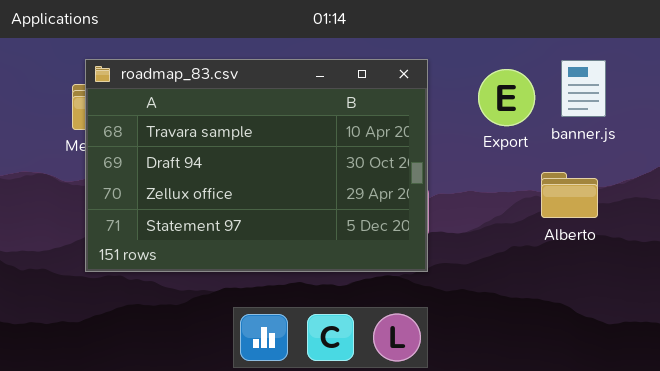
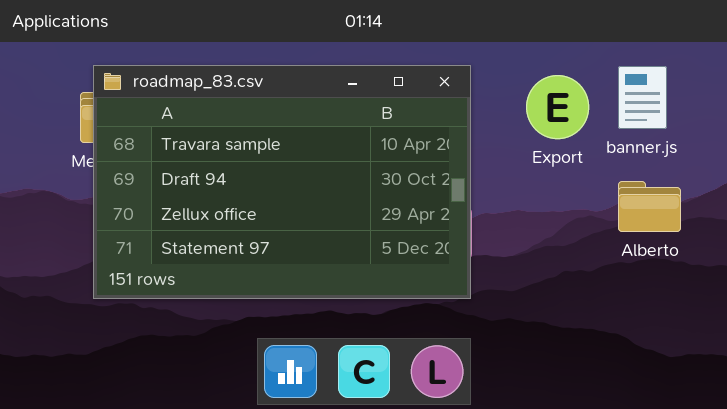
Alberto: [541,172,598,218] -> [618,181,681,232], moved

